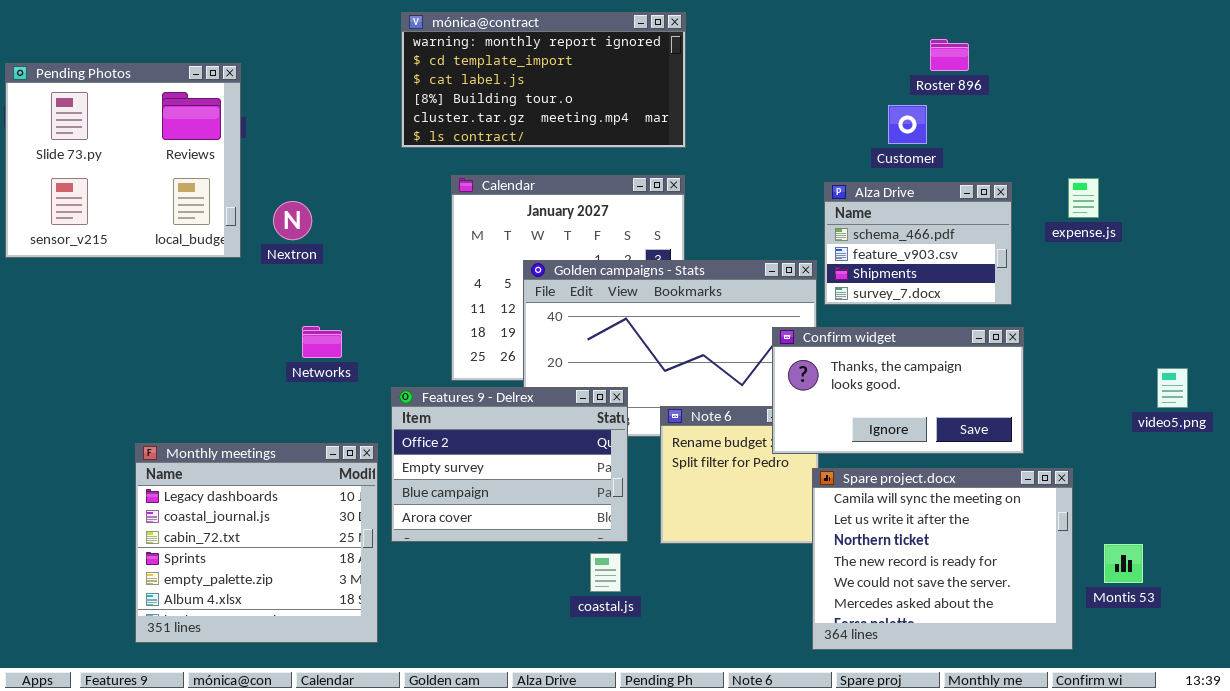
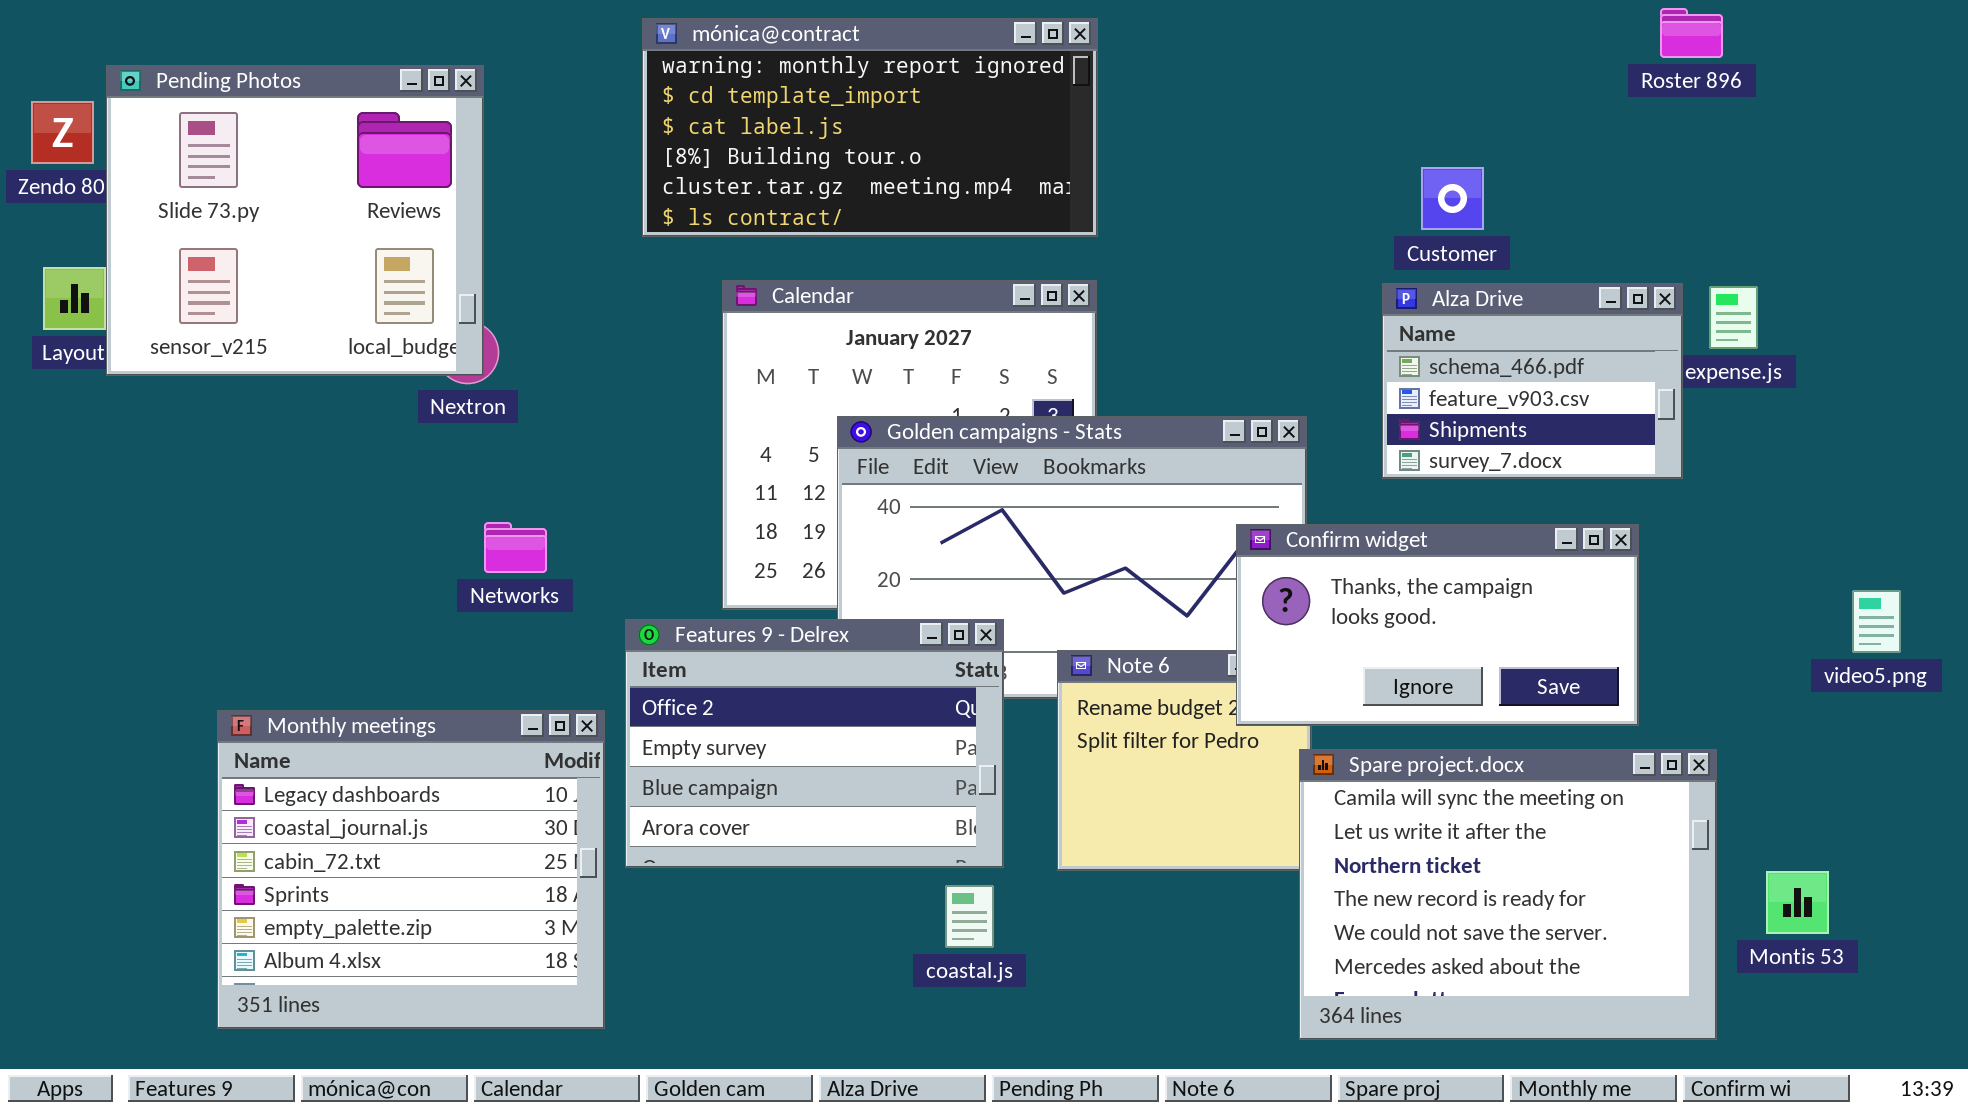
Roster 896: [930,39,969,71] -> [1660,8,1723,58], moved
Pending Photos: [5,63,241,258] -> [106,65,484,376], moved
Alza Drive: [824,182,1012,305] -> [1382,283,1683,479], moved

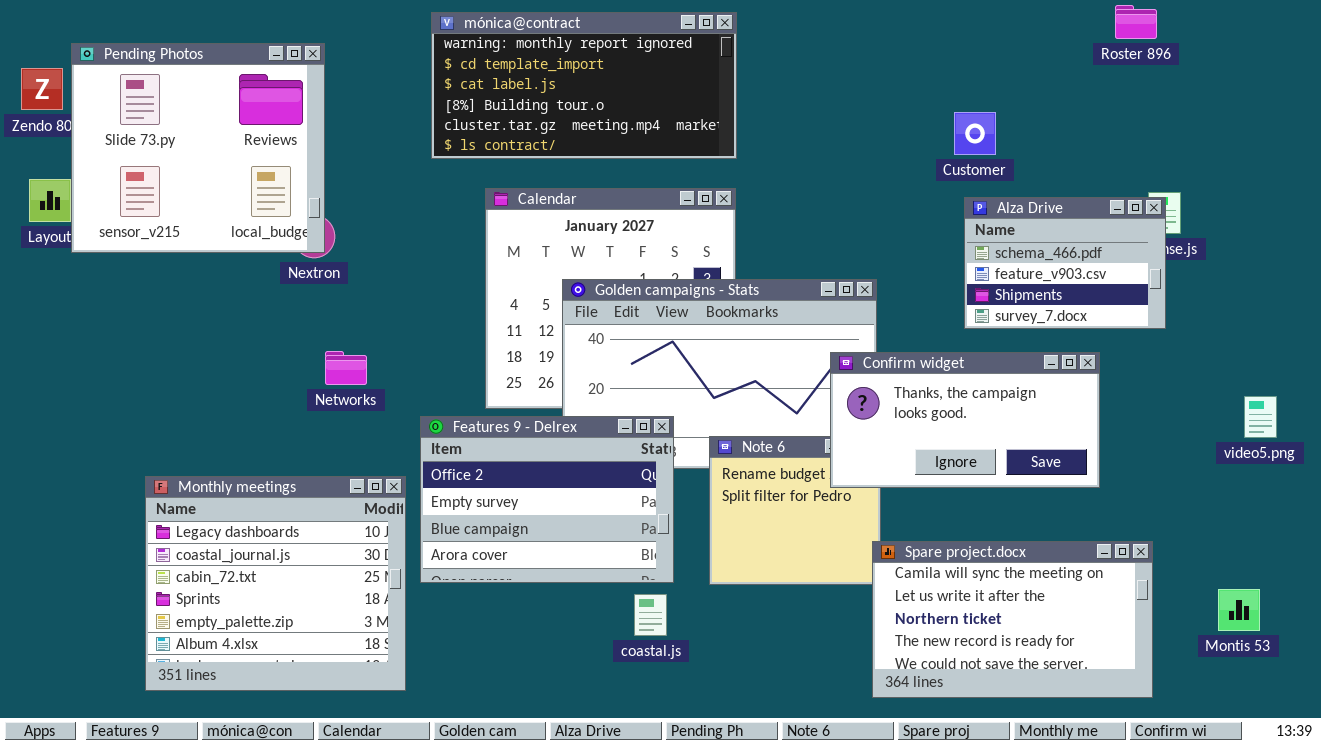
Alza Drive: [1382,283,1683,479] -> [964,197,1166,329], moved
Spare project.docx: [1299,749,1717,1040] -> [872,541,1153,698], resized
Montis 53: [1766,871,1829,934] -> [1218,589,1260,631], moved

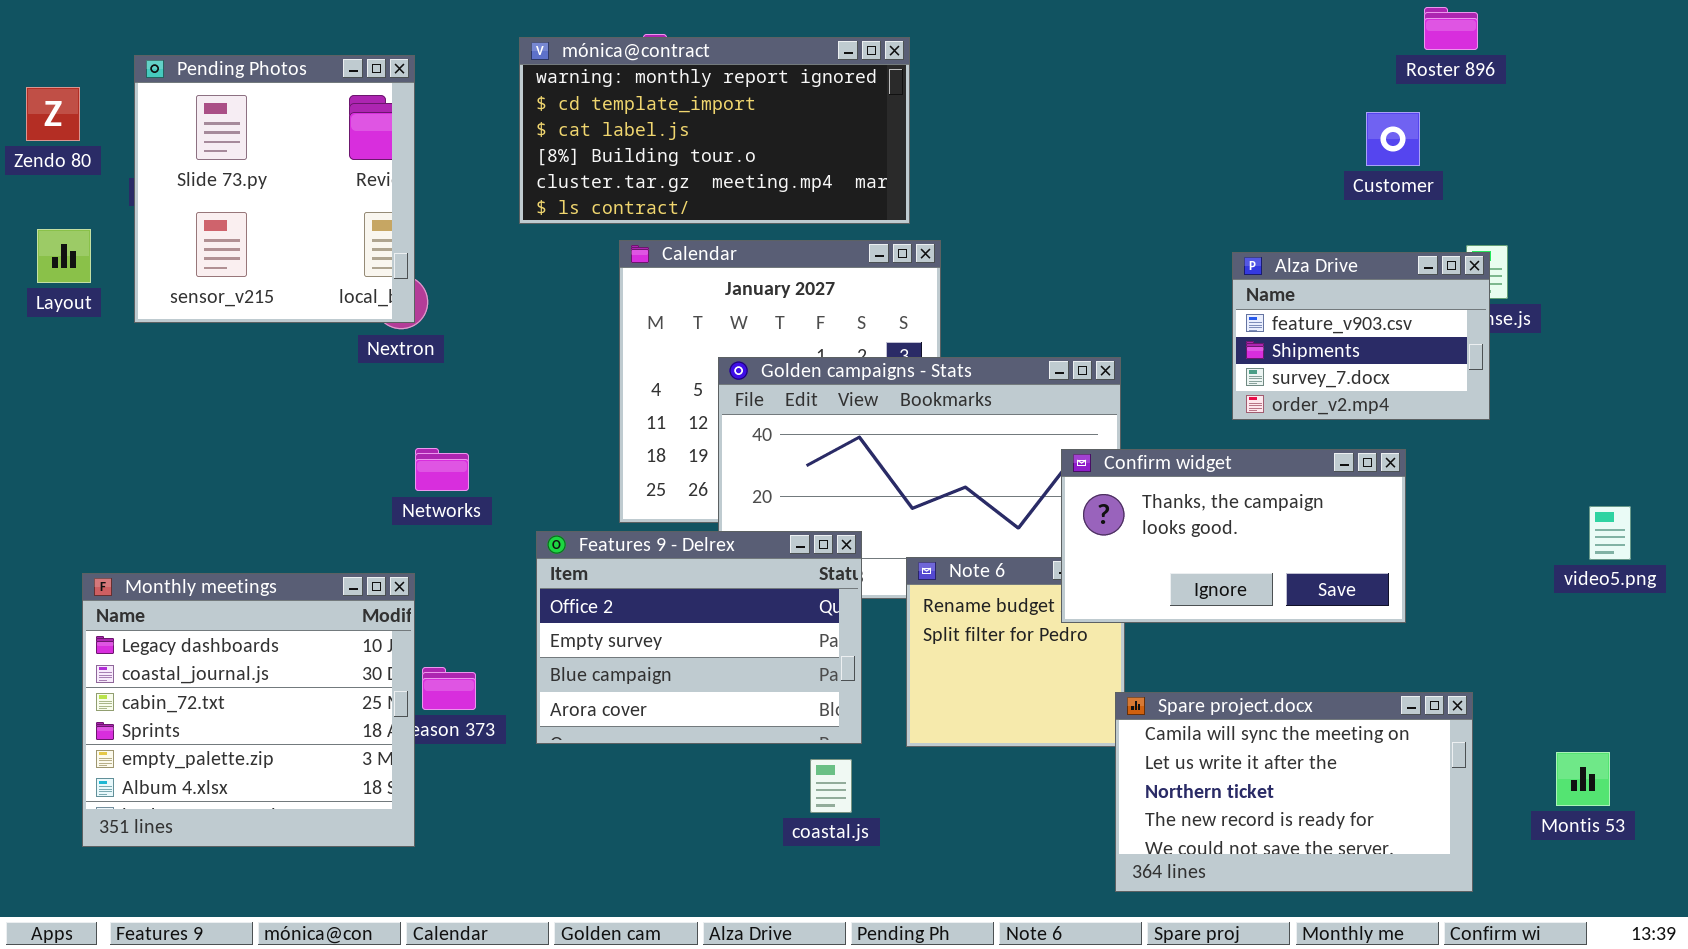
mónica@contract: [431,12,737,159] -> [519,37,910,224], moved
Pending Photos: [71,43,325,253] -> [134,55,415,323], resized
Customer: [954,112,996,155] -> [1366,112,1420,166], moved
Alza Drive: [964,197,1166,329] -> [1232,252,1490,420], scrolled down 1 row
Monthly meetings: [145,476,406,691] -> [82,573,415,847], moved

